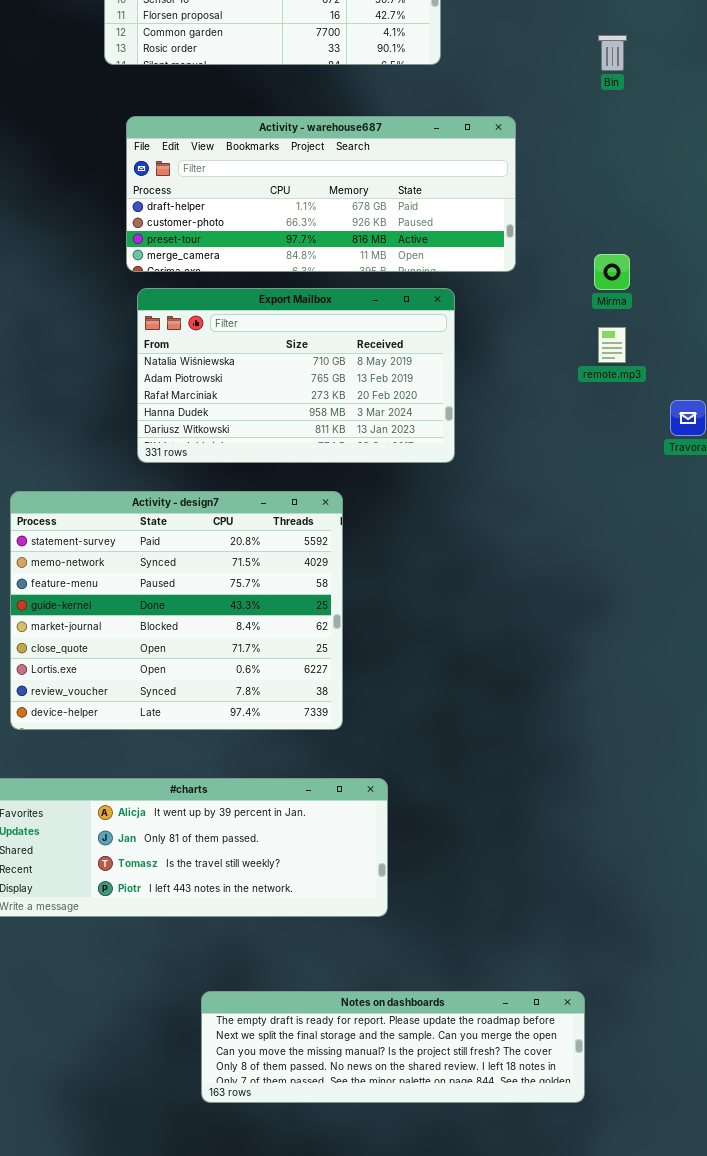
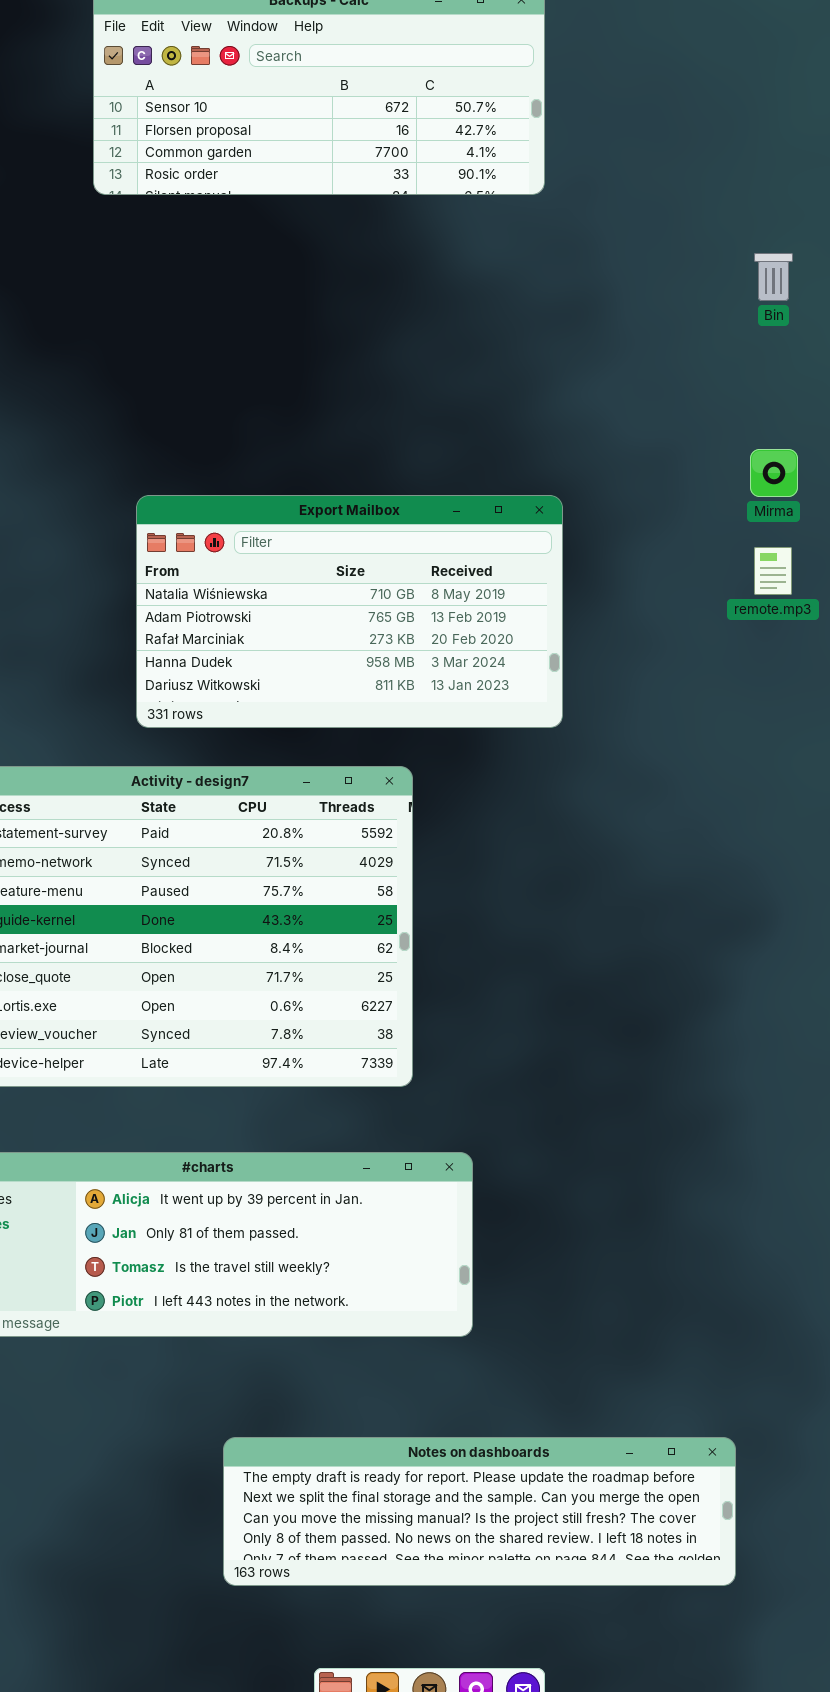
Bin: [598,35,627,71] -> [754,253,793,301], moved
Activity - warehouse687: [126,116,516,272] -> none, closed

